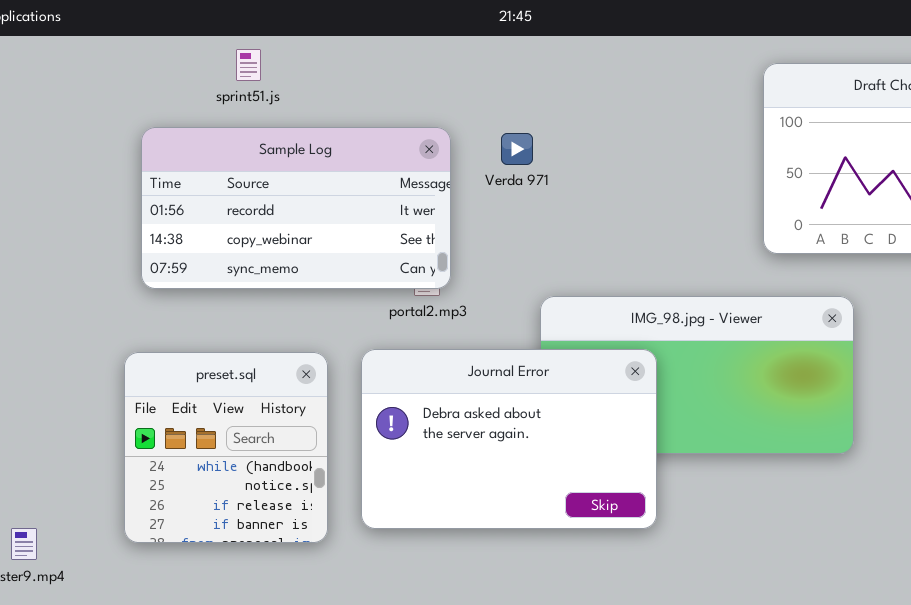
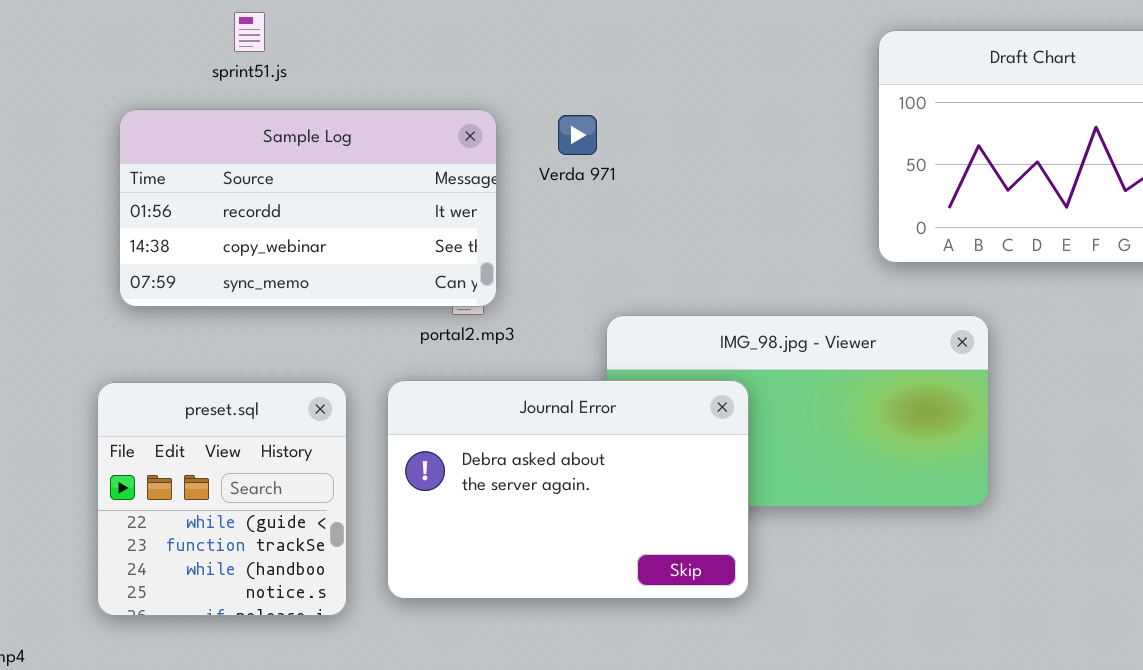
preset.sql: [124,352,328,543] -> [97,382,347,616], scrolled up 2 rows

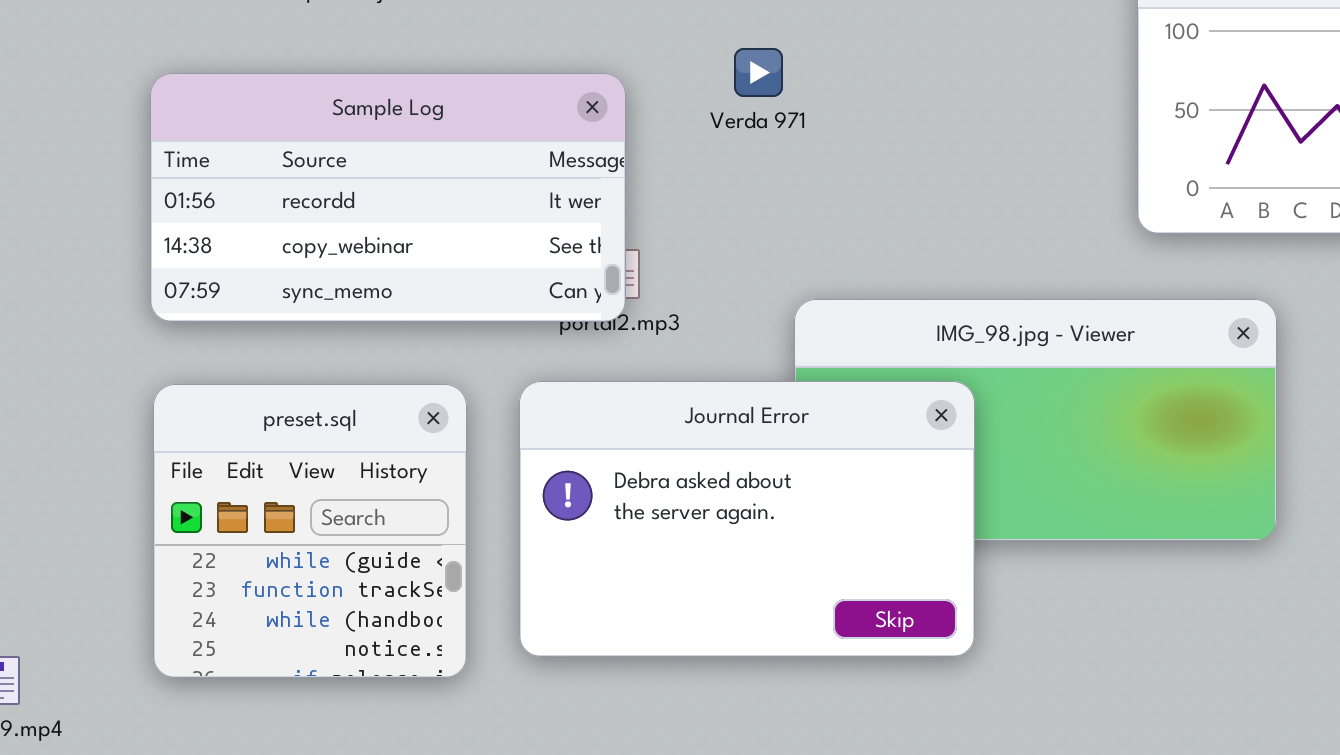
Sample Log: [119,109,497,307] -> [150,73,626,322], moved

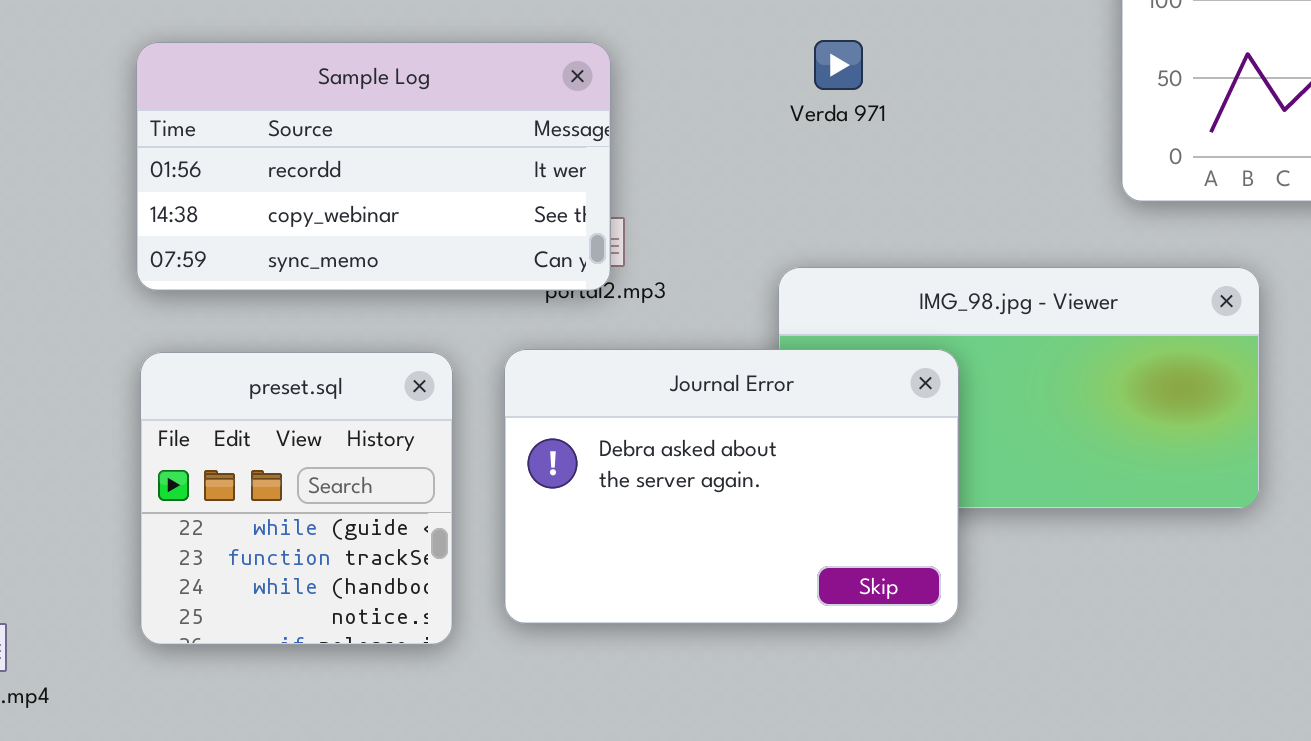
Verda 971: [734,48,783,97] -> [814,40,863,90], moved

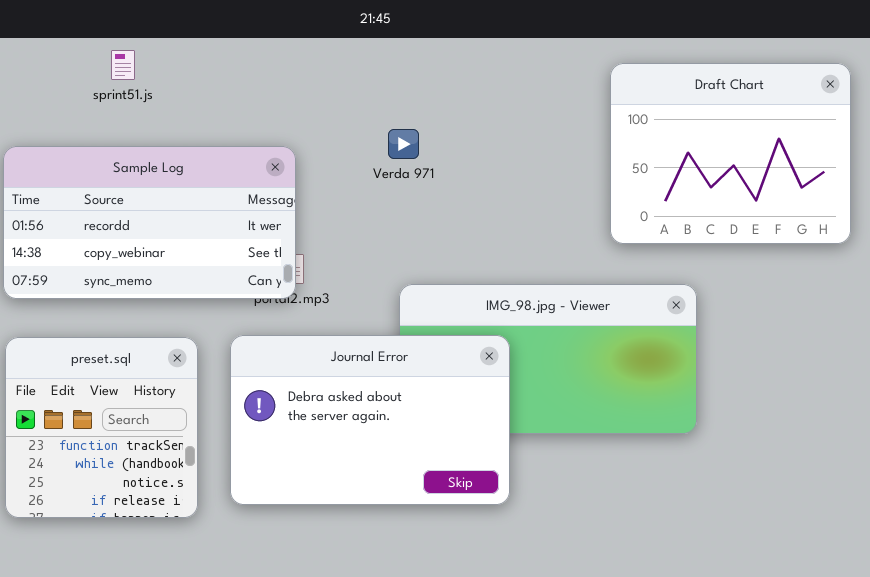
Verda 971: [814,40,863,90] -> [388,129,419,159], moved
preset.sql: [140,352,453,645] -> [5,337,198,518], scrolled down 1 row

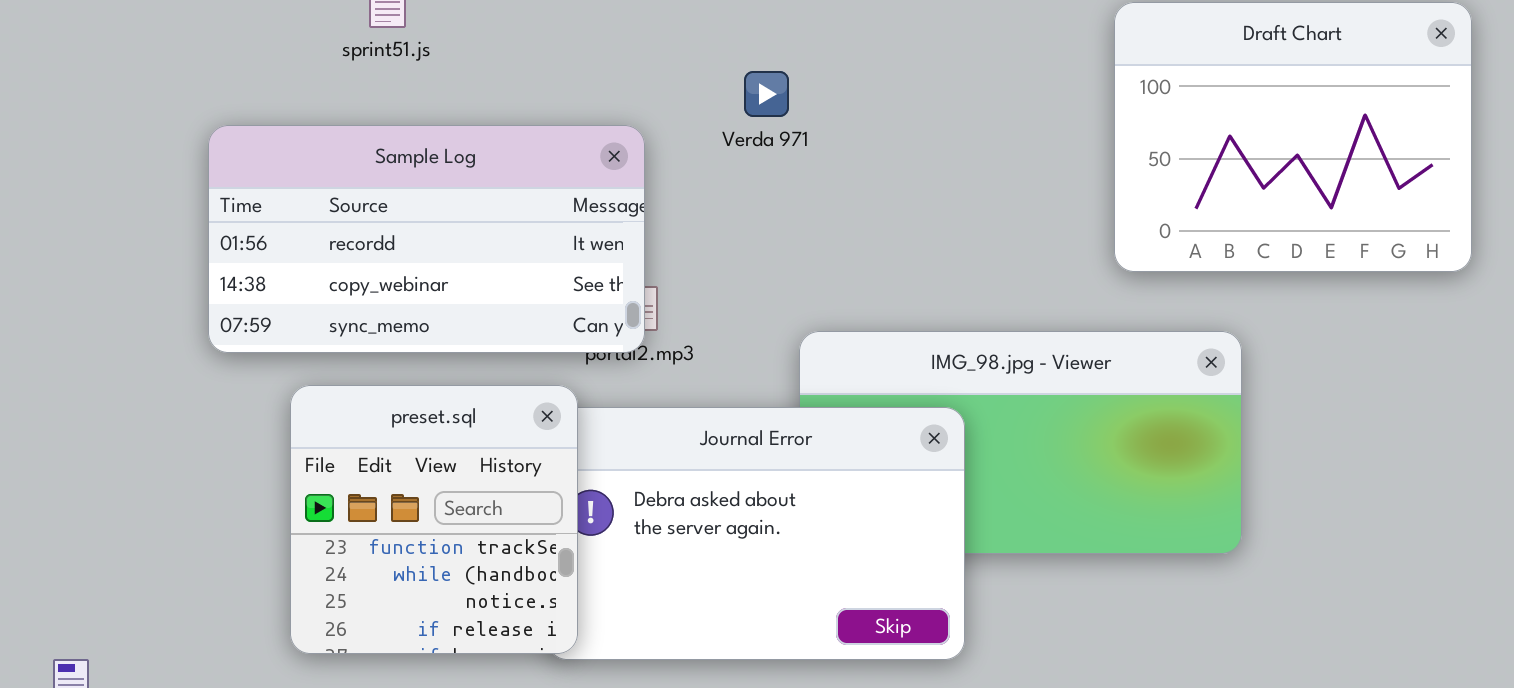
Verda 971: [388,129,419,159] -> [744,71,789,117], moved
preset.sql: [5,337,198,518] -> [290,385,578,654], moved

